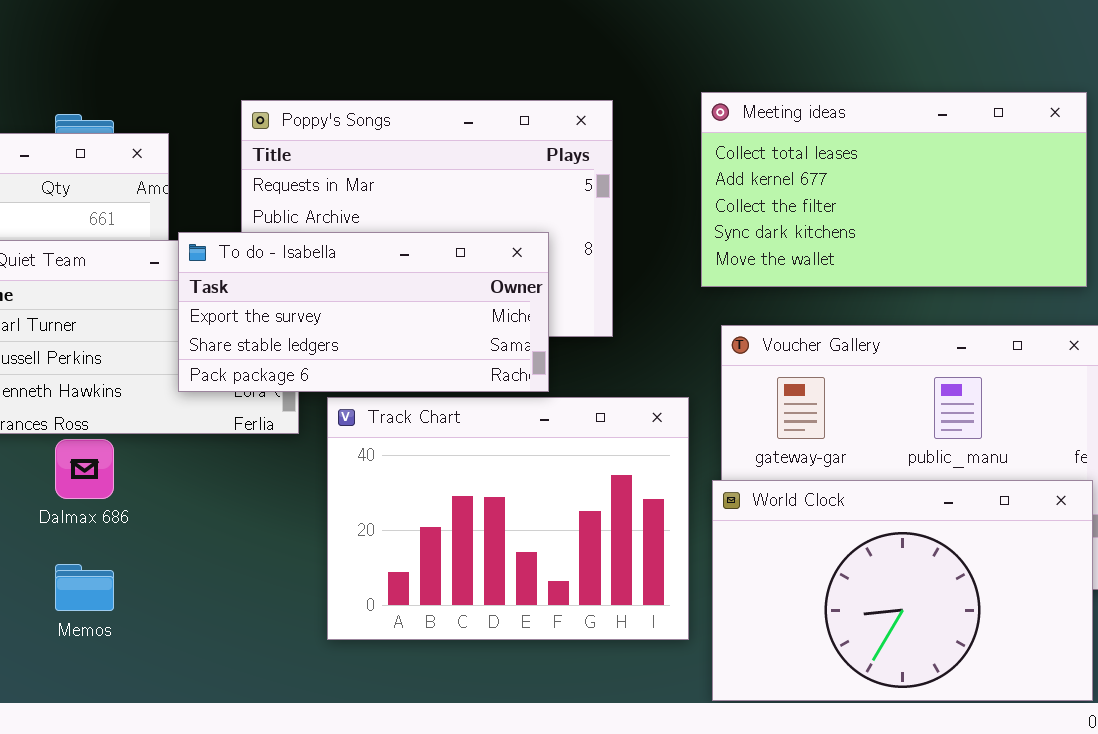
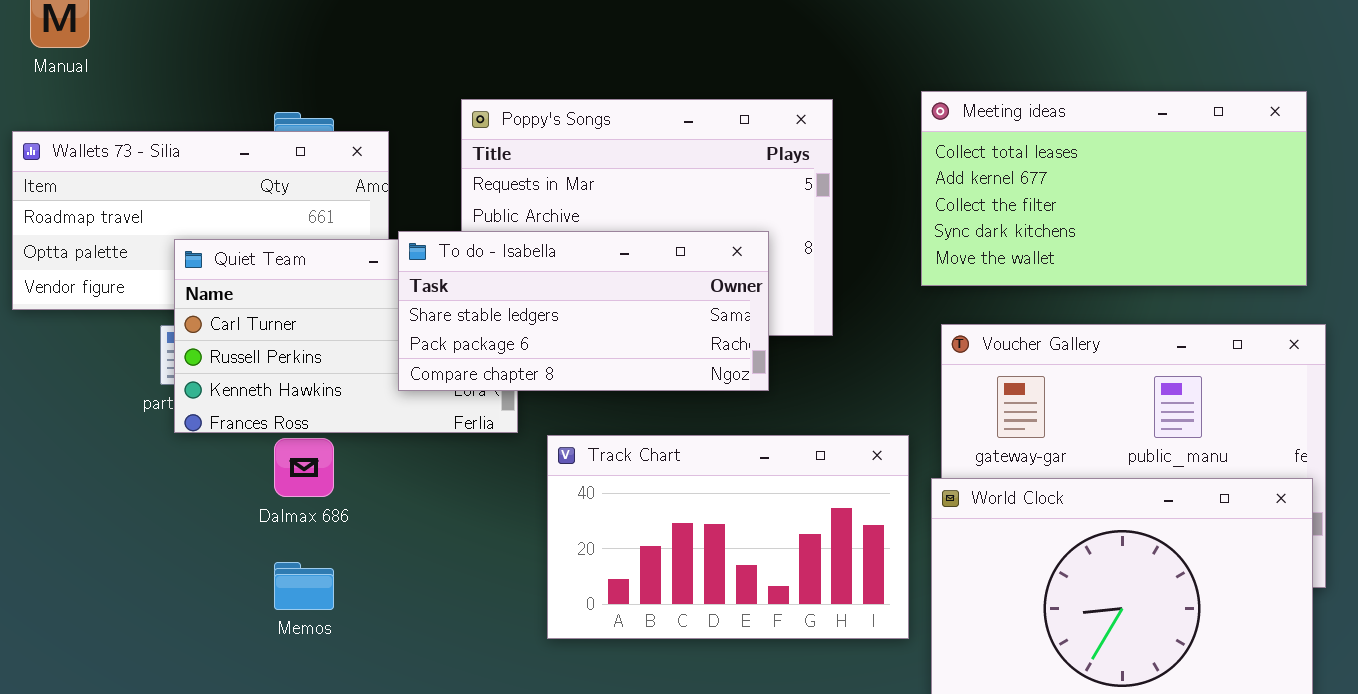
To do - Isabella: [178,232,549,392] -> [398,231,769,391], scrolled down 1 row
Track Chart: [327,397,689,640] -> [547,435,909,639], resized

